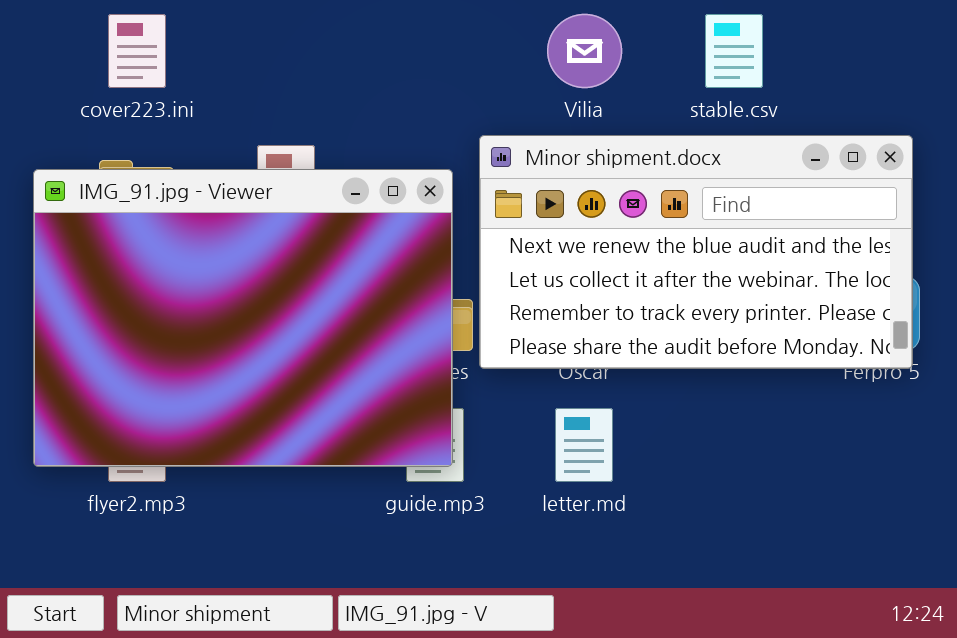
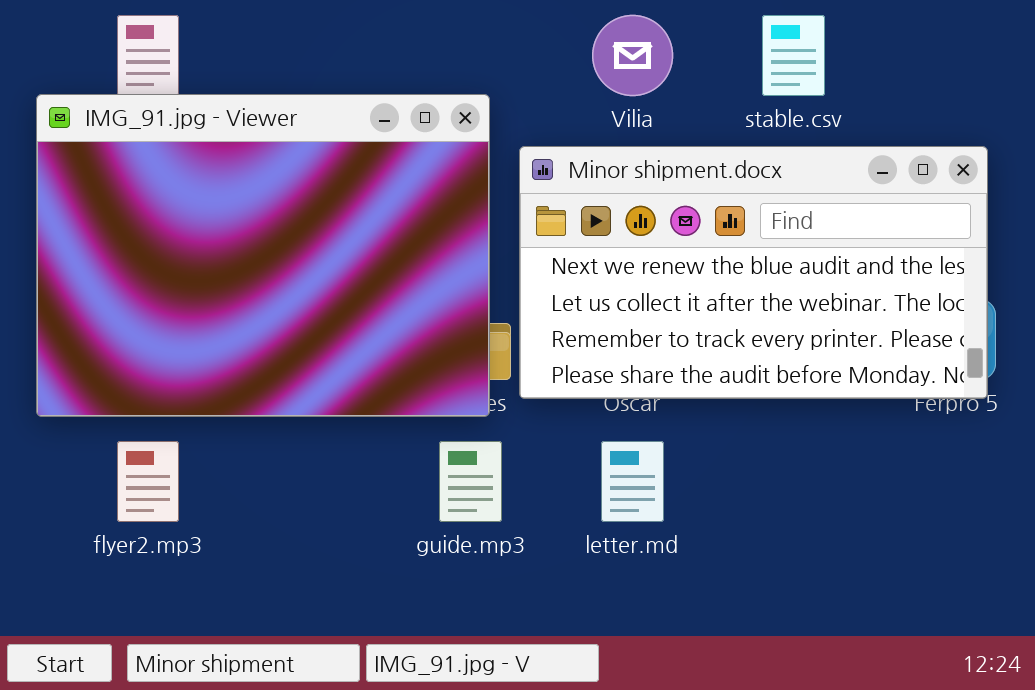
IMG_91.jpg - Viewer: [33,169,453,467] -> [36,94,490,417], moved

